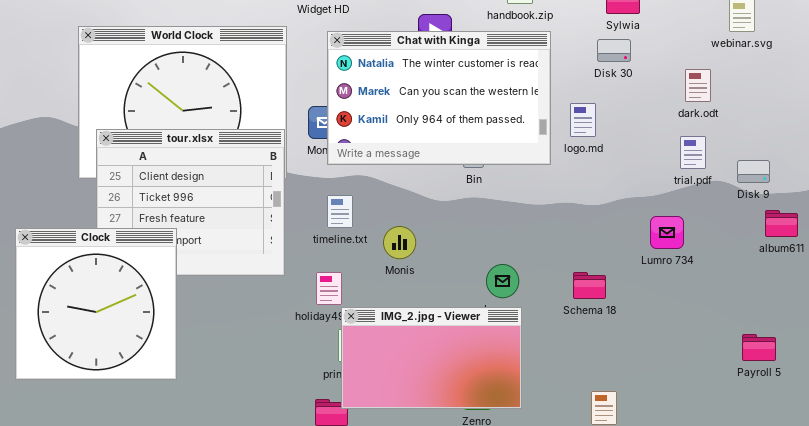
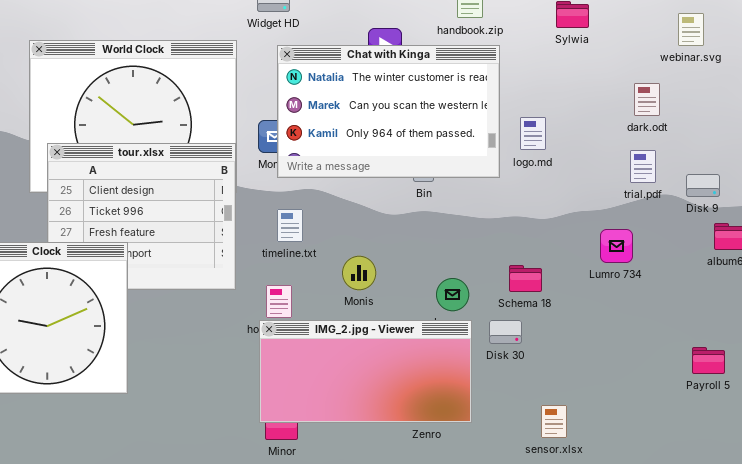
Disk 30: [597,39,631,62] -> [489,320,522,344], moved
Monis: [383,226,416,259] -> [342,256,376,290], moved
Schema 18: [573,272,606,299] -> [509,265,542,292], moved
IMG_2.jpg - Viewer: [341,307,522,409] -> [259,320,472,423], resized

